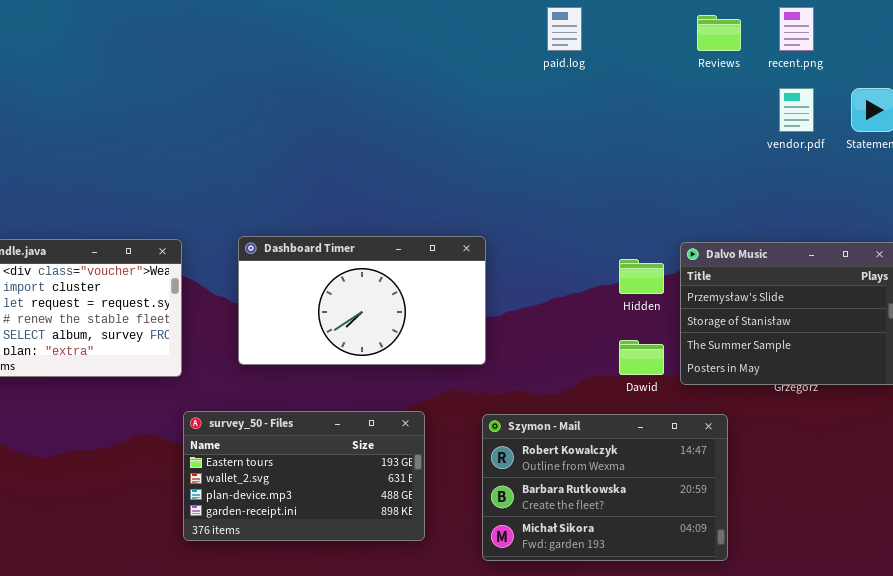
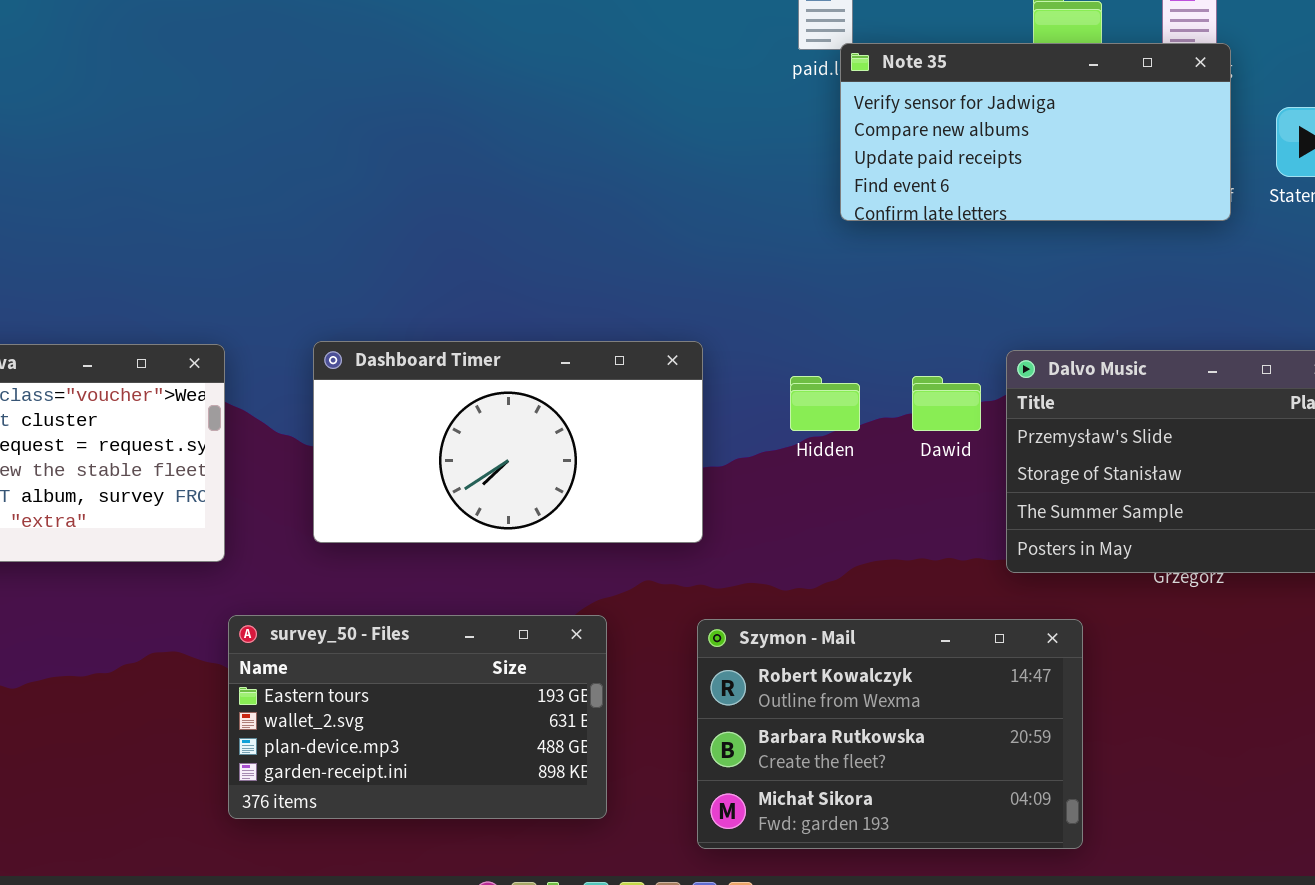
Note 35: none -> [840,43,1231,221], opened
Hidden: [619,259,664,294] -> [790,376,860,431], moved
Dawid: [619,340,664,375] -> [912,376,981,431], moved

